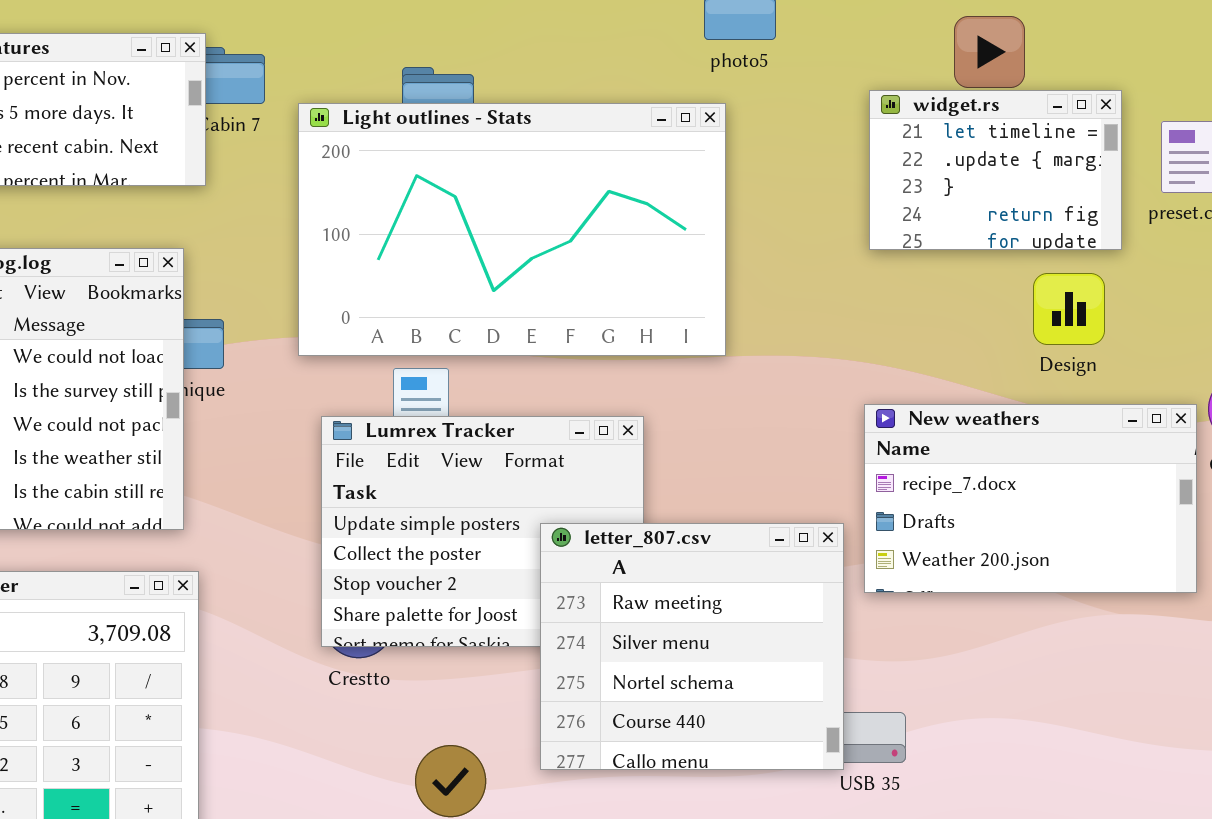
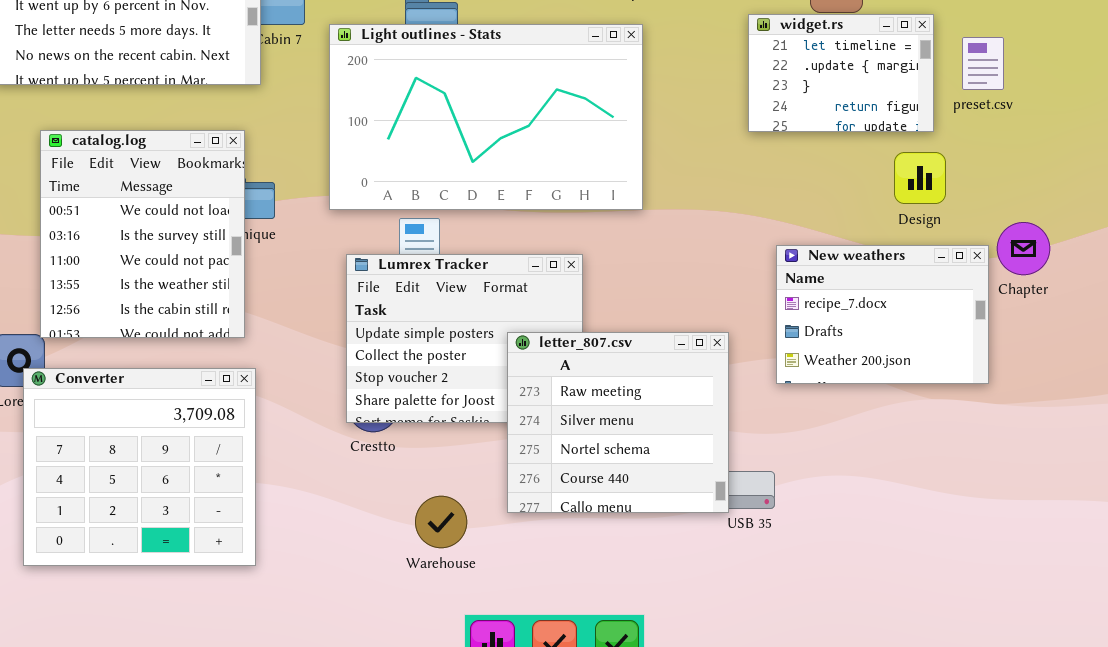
Design: [1033,273,1105,345] -> [894,152,946,204], moved
New weathers: [864,404,1197,593] -> [776,245,989,384], resized

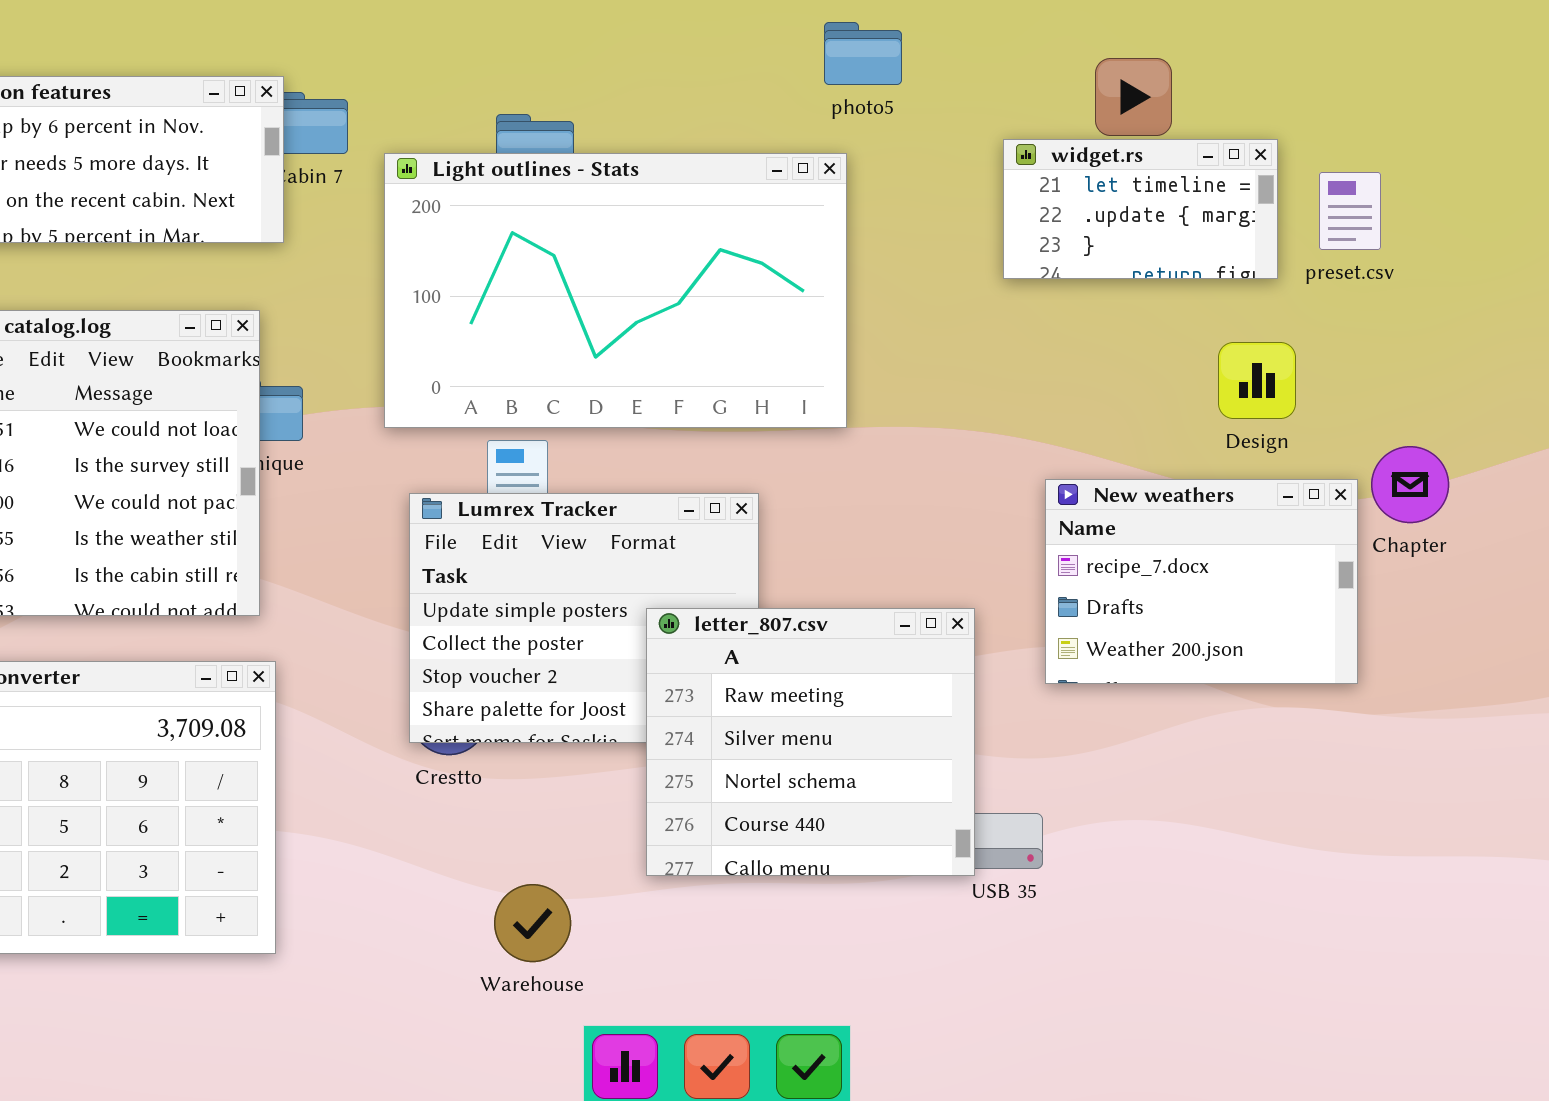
widget.rs: [748,14,934,132] -> [1003,139,1278,279], resized
Warehouse: [415,496,467,548] -> [494,884,571,962], moved

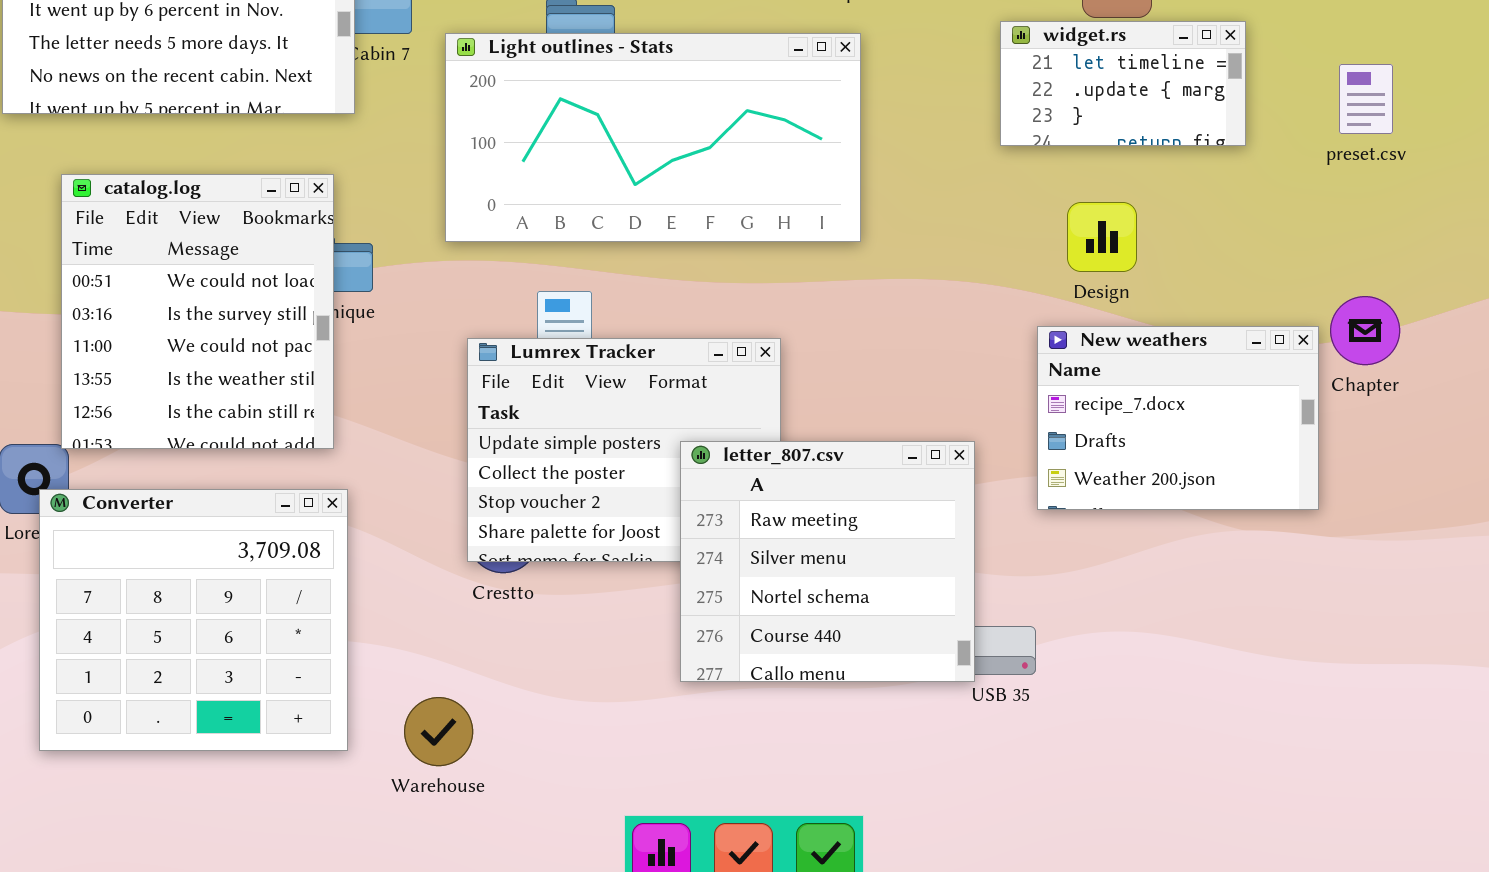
Light outlines - Stats: [384,153,847,428] -> [445,33,861,242], resized
preset.csv: [1319,172,1381,250] -> [1339,64,1393,134], moved
Design: [1218,342,1296,419] -> [1067,202,1137,272], moved
Warehouse: [494,884,571,962] -> [404,697,473,766], moved

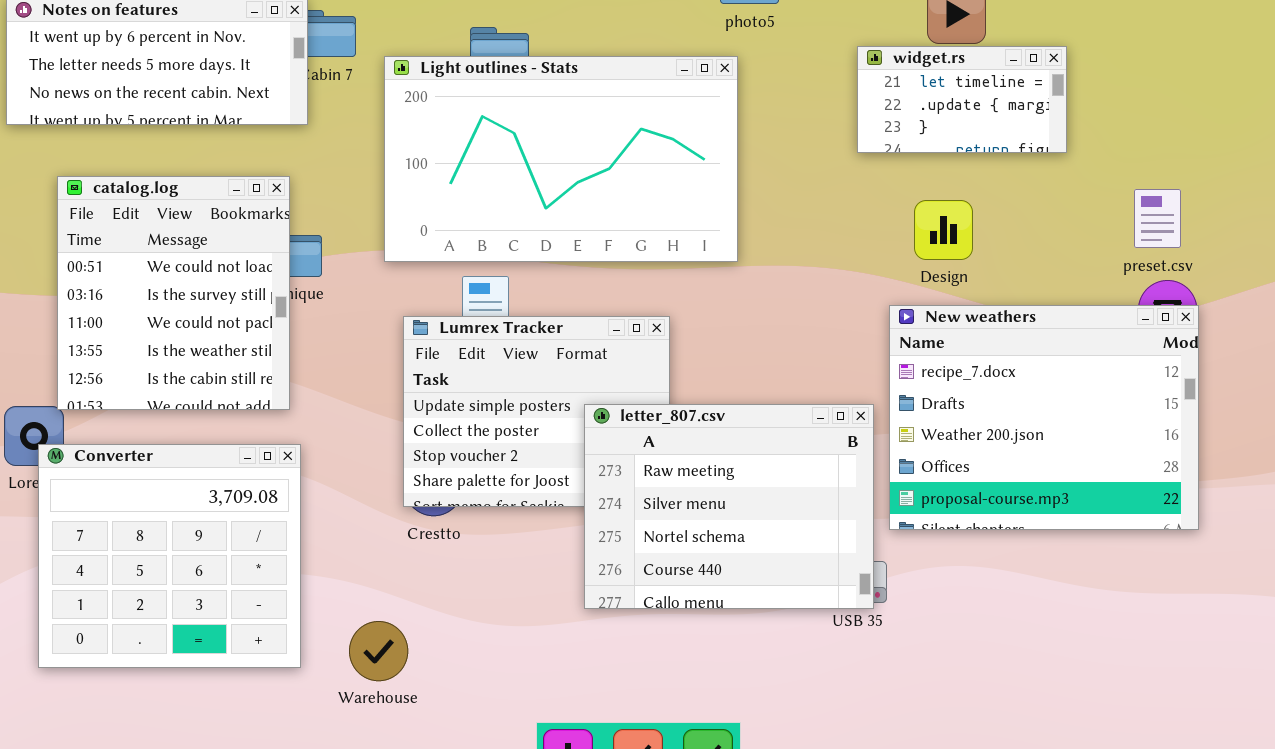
Light outlines - Stats: [445,33,861,242] -> [384,56,738,262], resized
preset.csv: [1339,64,1393,134] -> [1134,189,1181,248], moved
New weathers: [1037,326,1319,510] -> [889,305,1199,530], resized
letter_807.csv: [680,441,975,682] -> [584,404,874,609], resized

